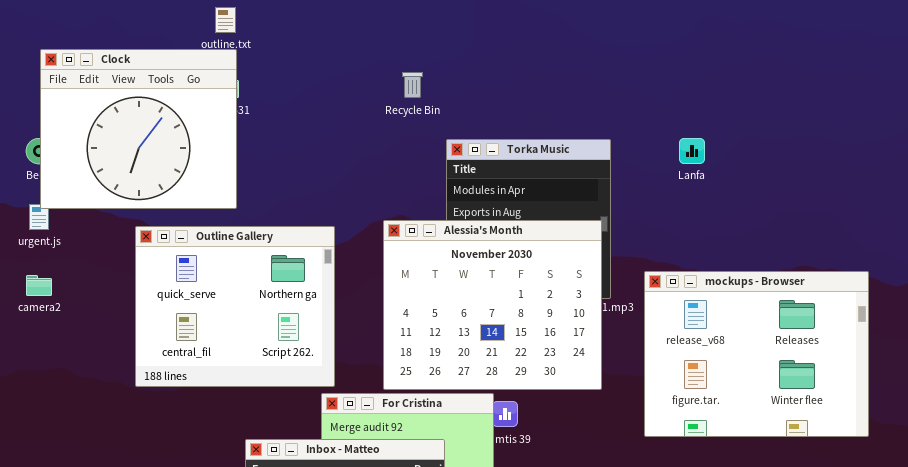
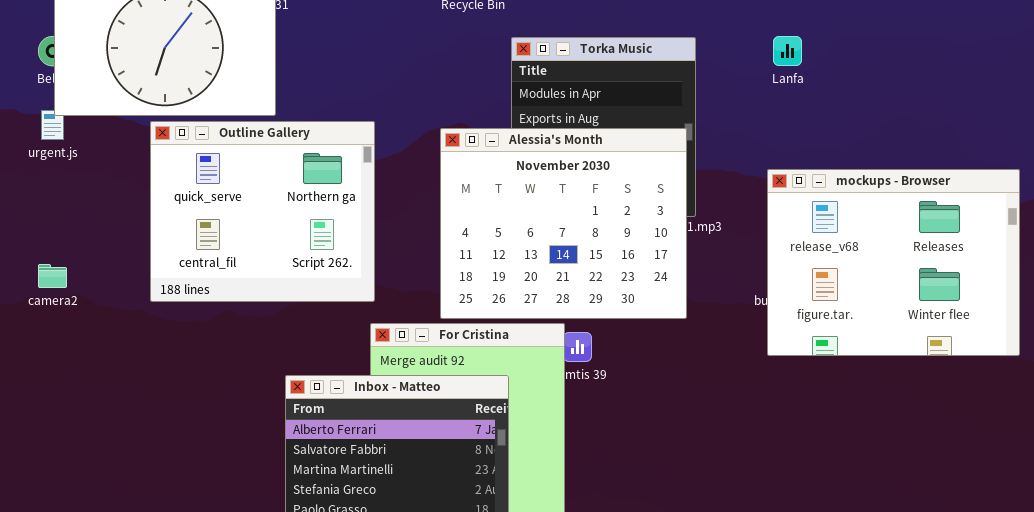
Outline Gallery: [135,226,335,387] -> [150,121,375,302], moved
mockups - Browser: [644,271,869,437] -> [767,169,1020,356], moved
camera2: [26,275,52,296] -> [38,264,67,288], moved

